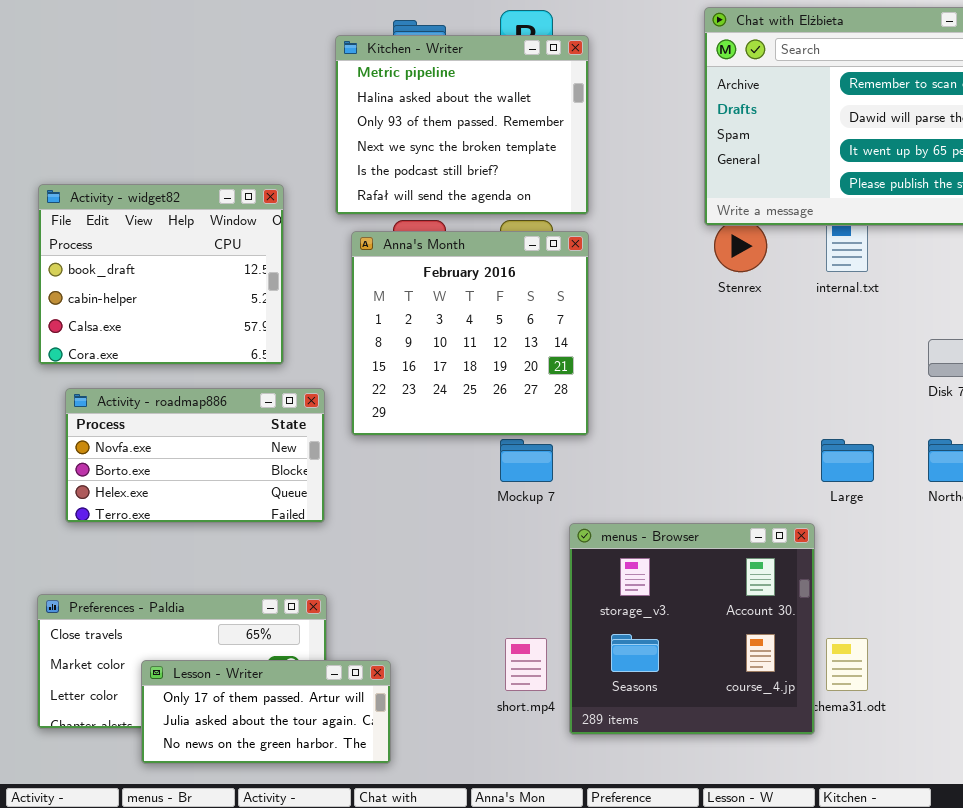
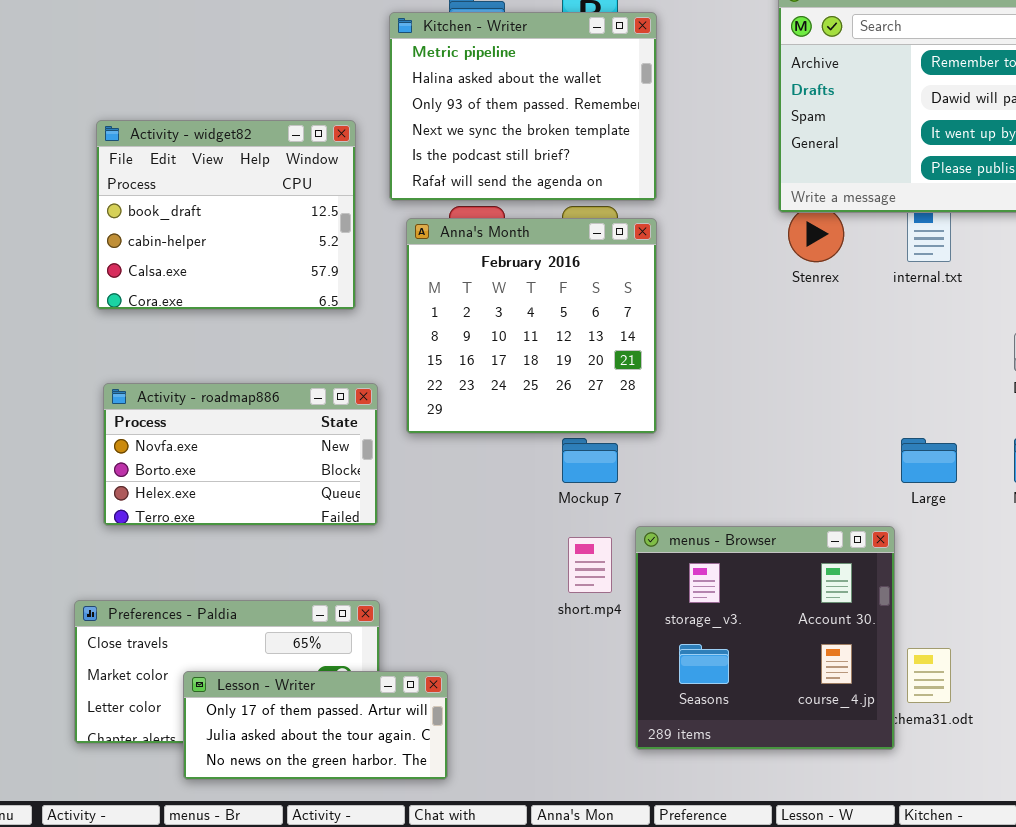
Activity - widget82: [38,184,284,365] -> [96,120,356,310], moved
short.mp4: [505,638,547,691] -> [568,537,612,593], moved

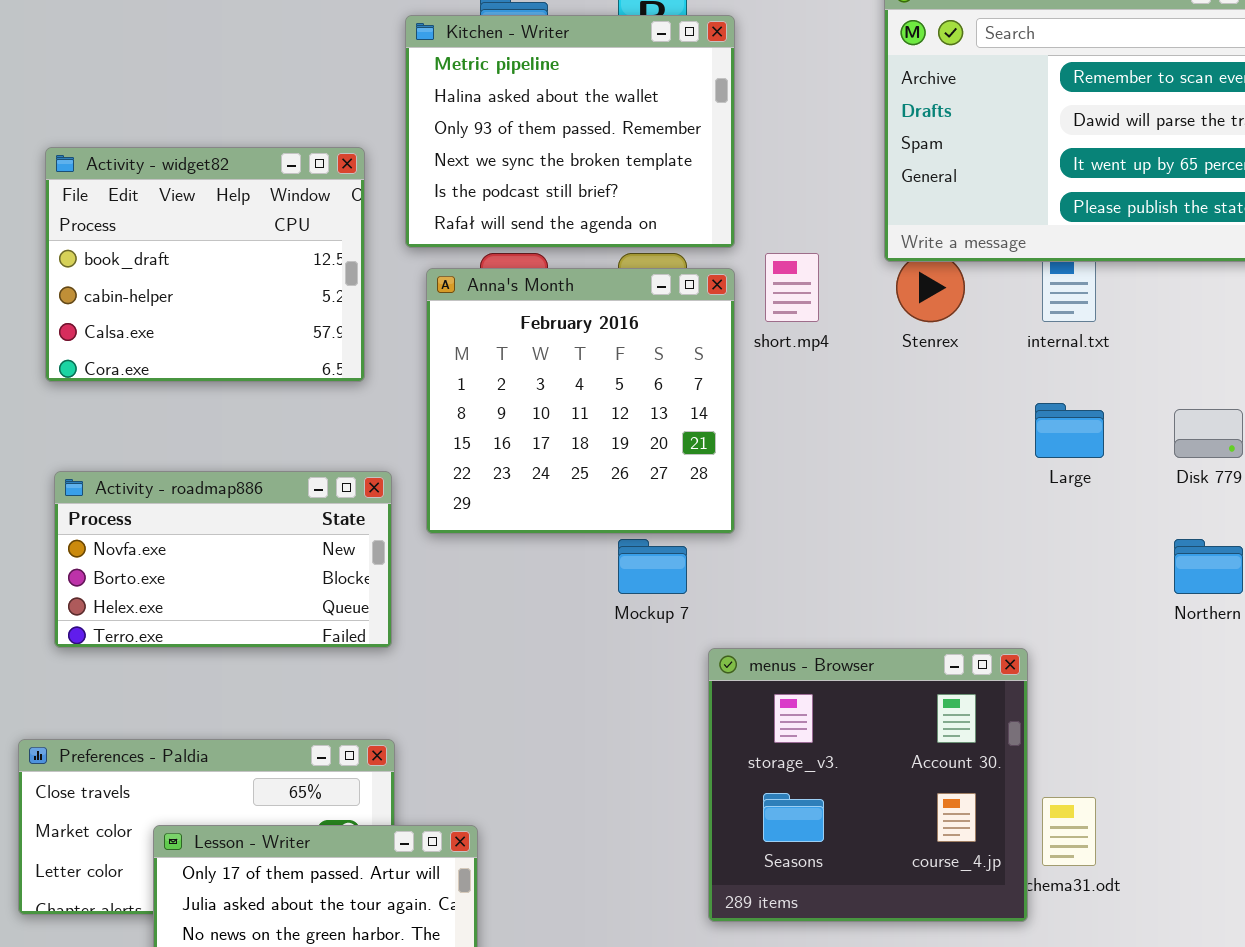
Large: [901,438,957,483] -> [1035,403,1104,458], moved
short.mp4: [568,537,612,593] -> [765,253,819,322], moved

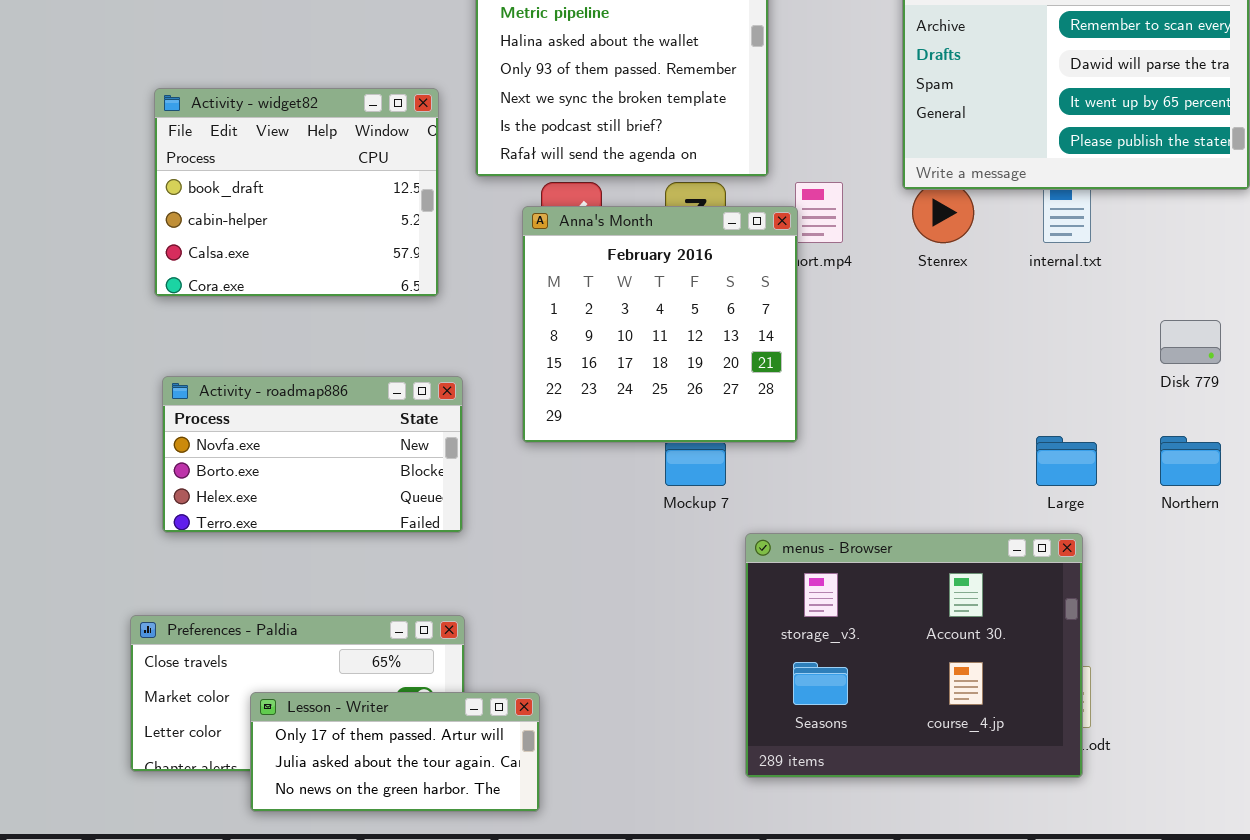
Anna's Month: [426,268,735,534] -> [522,206,798,443], moved
Large: [1035,403,1104,458] -> [1036,436,1097,486], moved
menus - Browser: [708,648,1028,922] -> [745,533,1083,778], resized

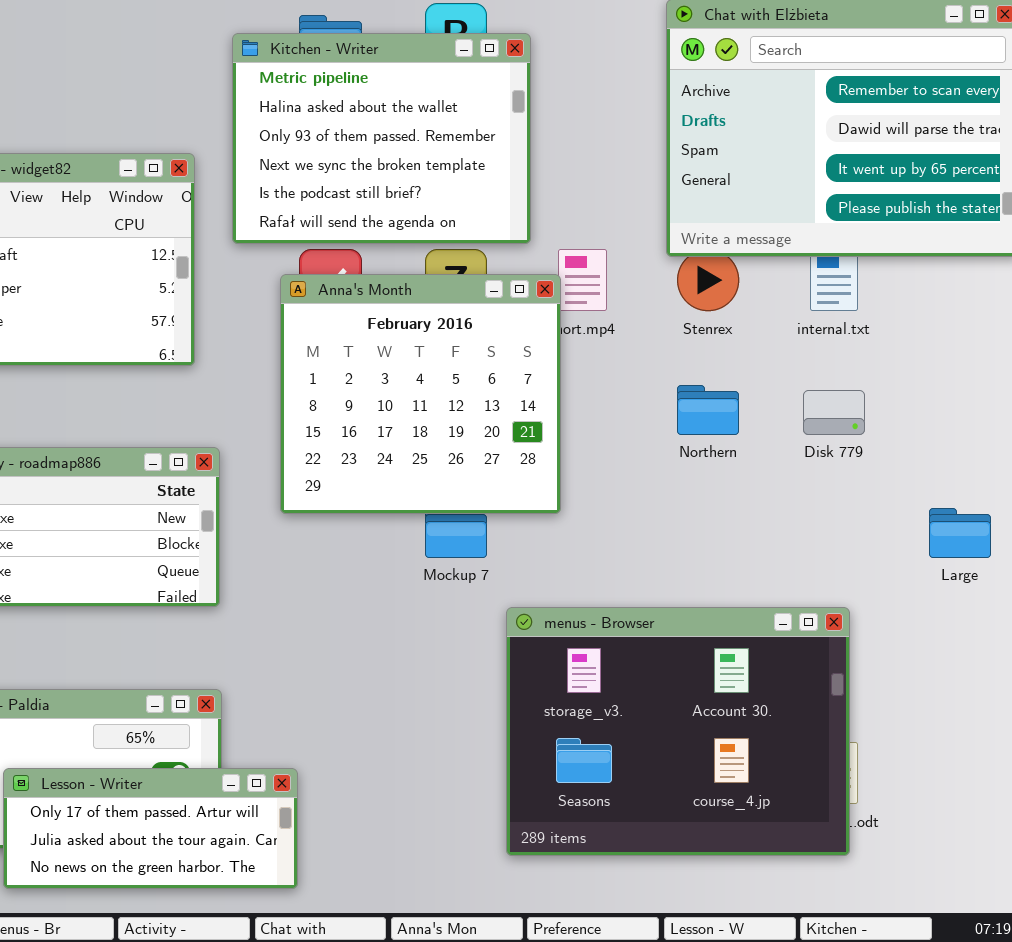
Disk 779: [1160,320,1221,364] -> [803,390,865,435], moved
Large: [1036,436,1097,486] -> [929,508,991,558], moved
Northern: [1160,436,1221,486] -> [677,385,739,435], moved

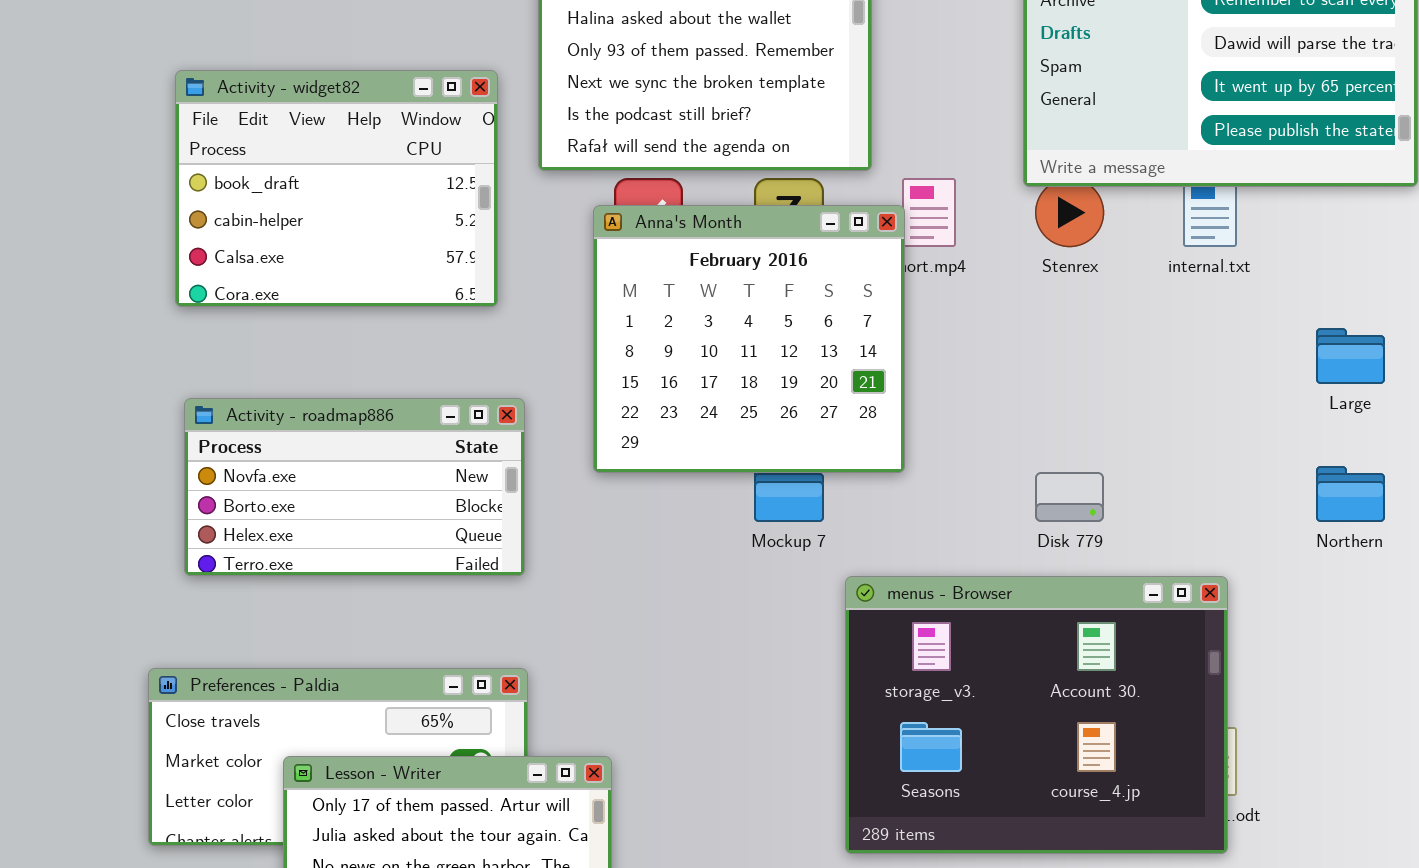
Northern: [677,385,739,435] -> [1316,466,1385,522], moved
Disk 779: [803,390,865,435] -> [1035,472,1104,522], moved
Large: [929,508,991,558] -> [1316,328,1385,384], moved

